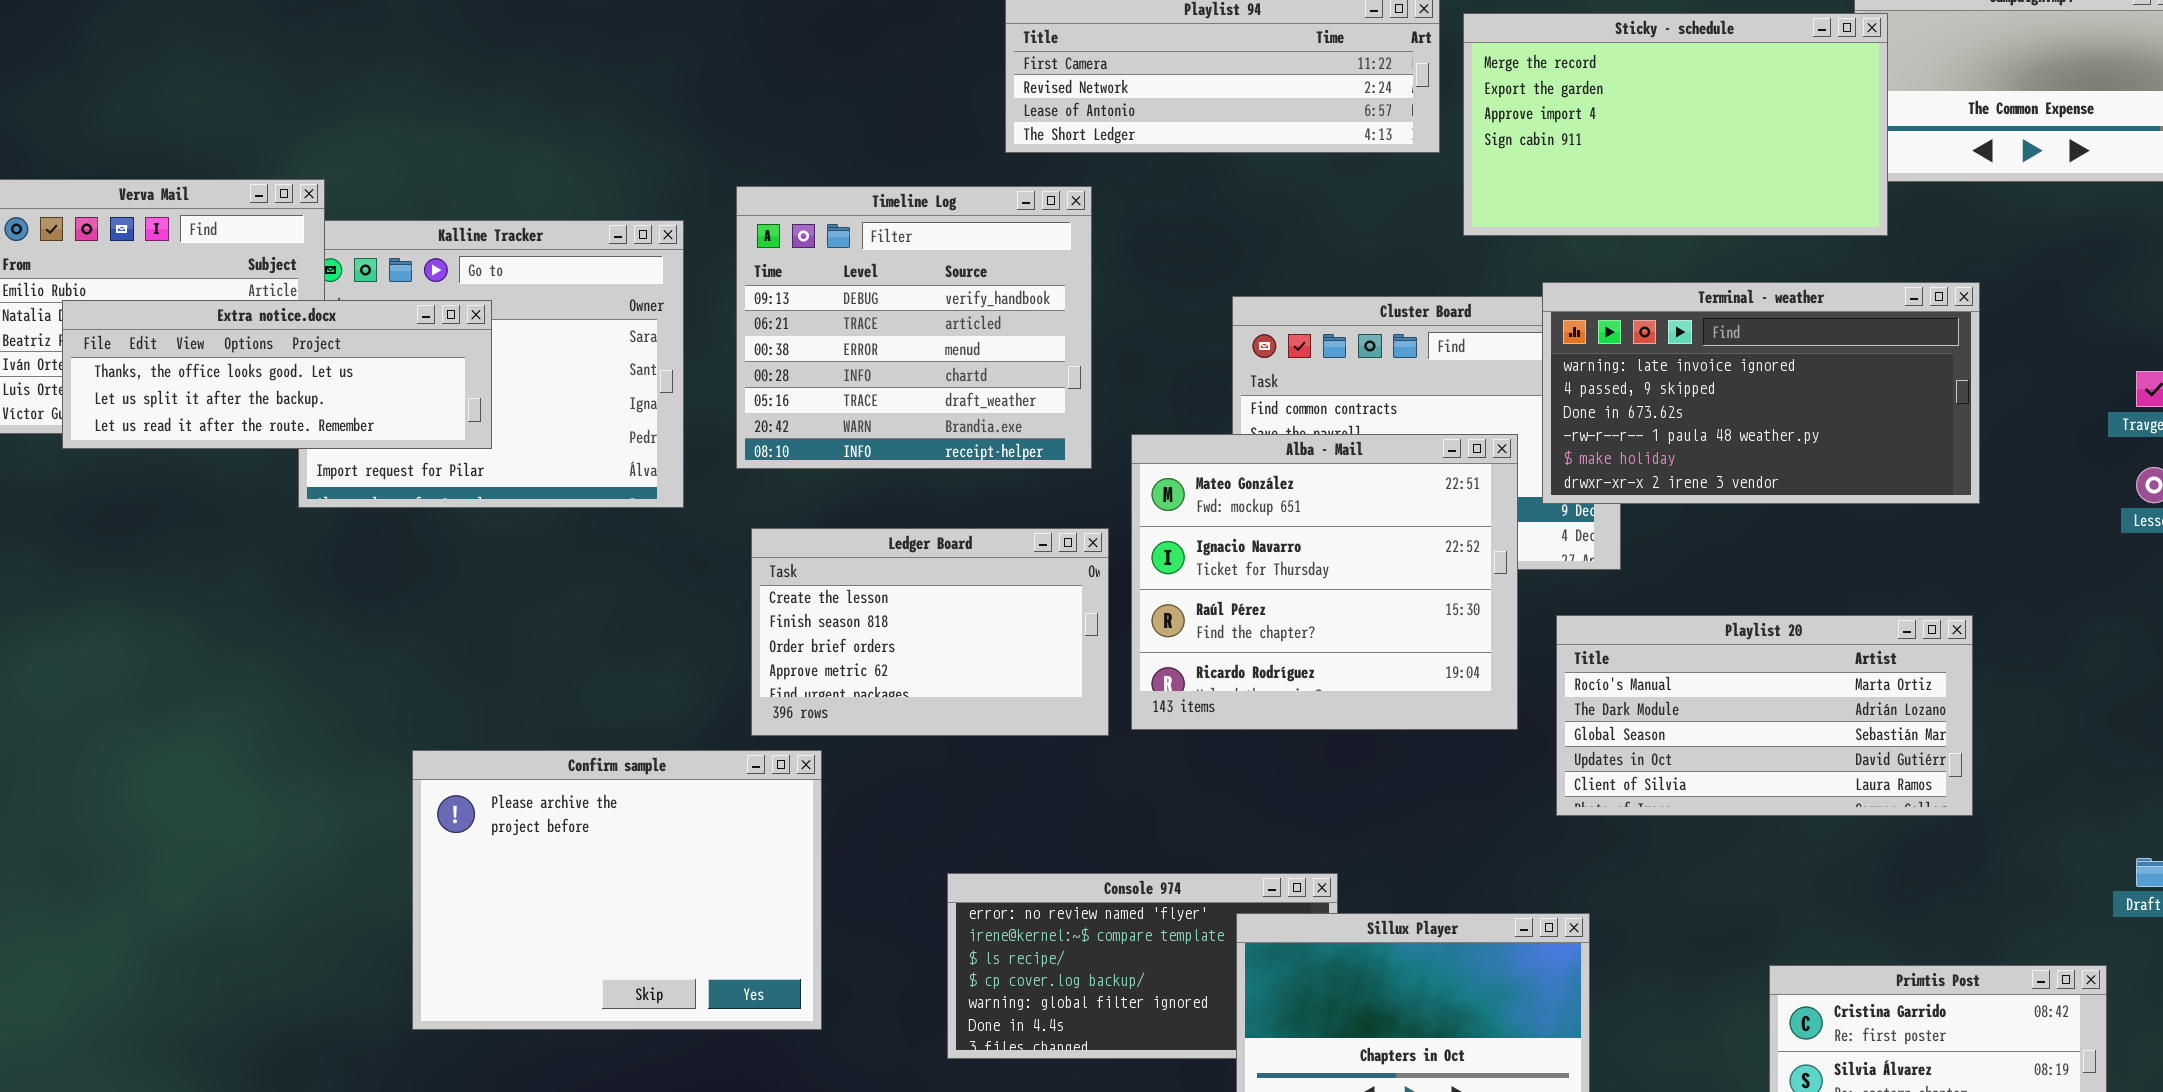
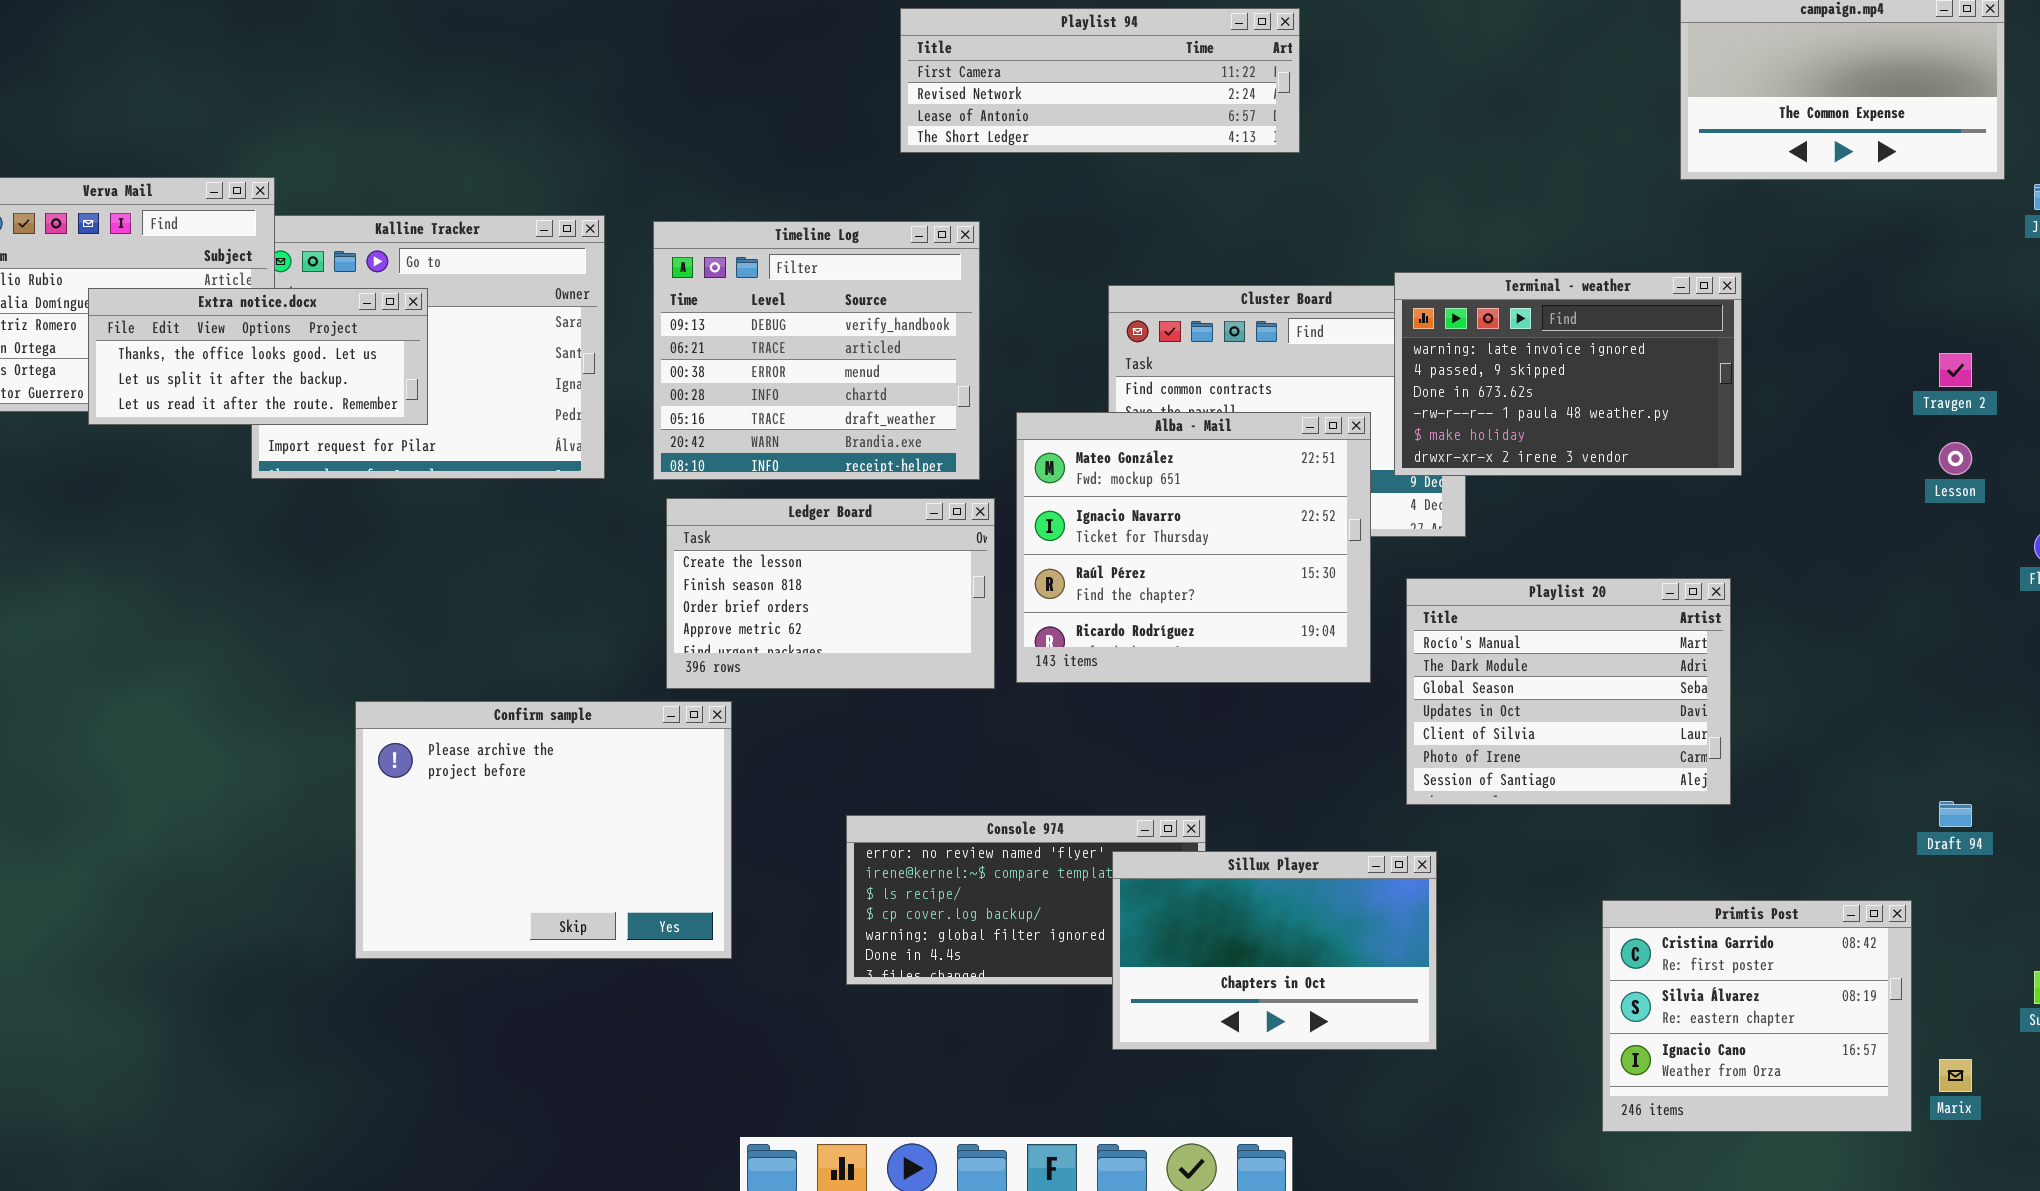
Sticky - schedule: [1463,13,1888,236] -> none, closed
Timeline Log: [736,186,1092,469] -> [653,221,980,480], moved
Terminal - weather: [1542,282,1980,504] -> [1394,272,1742,476], resized
Extra notice.docx: [62,300,492,449] -> [88,288,428,425], resized
Playlist 20: [1556,615,1973,816] -> [1406,578,1731,805], resized

